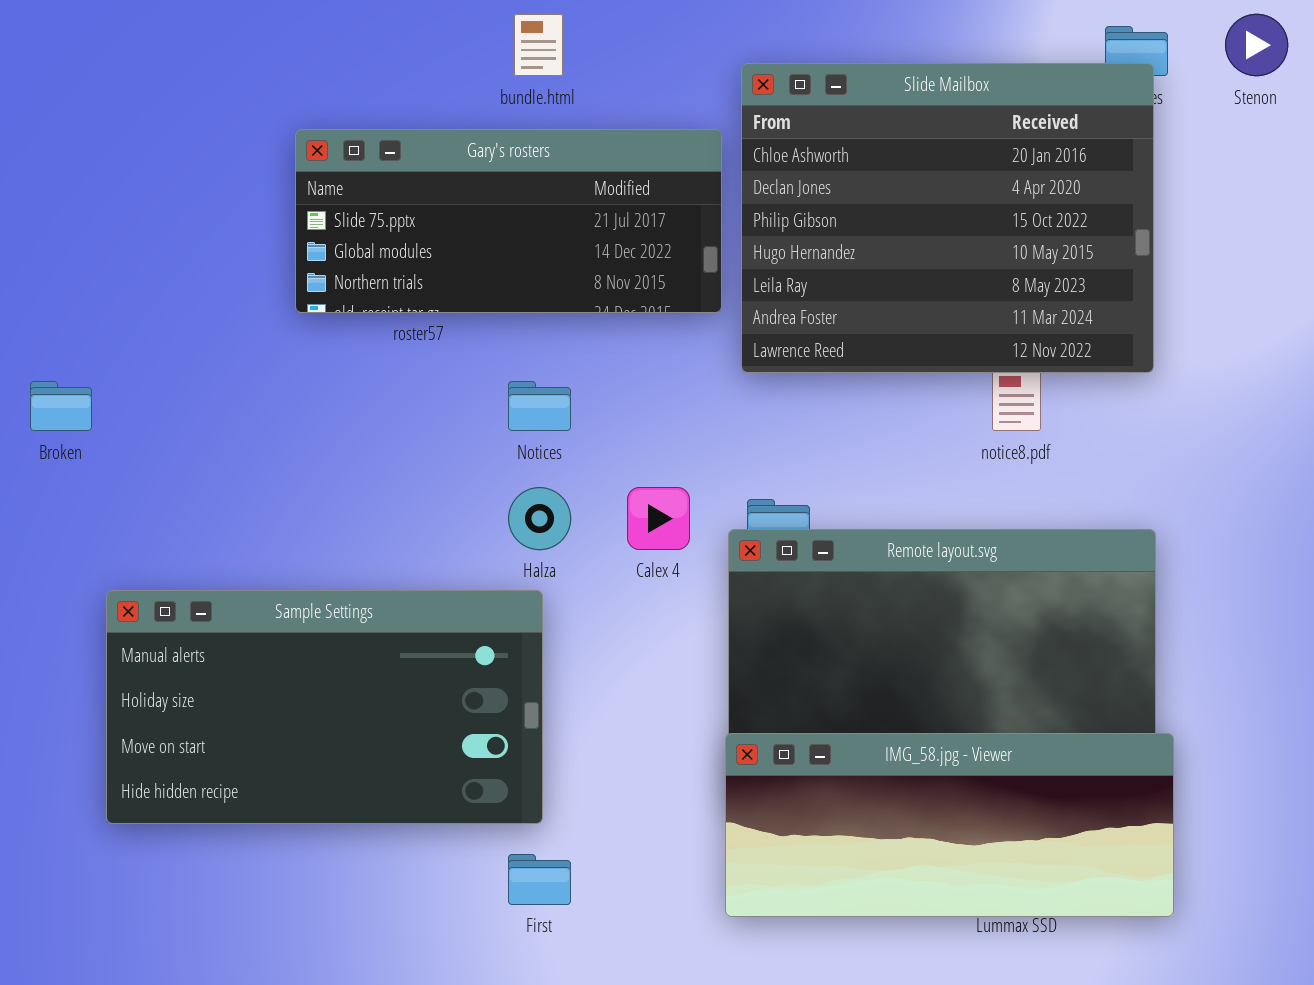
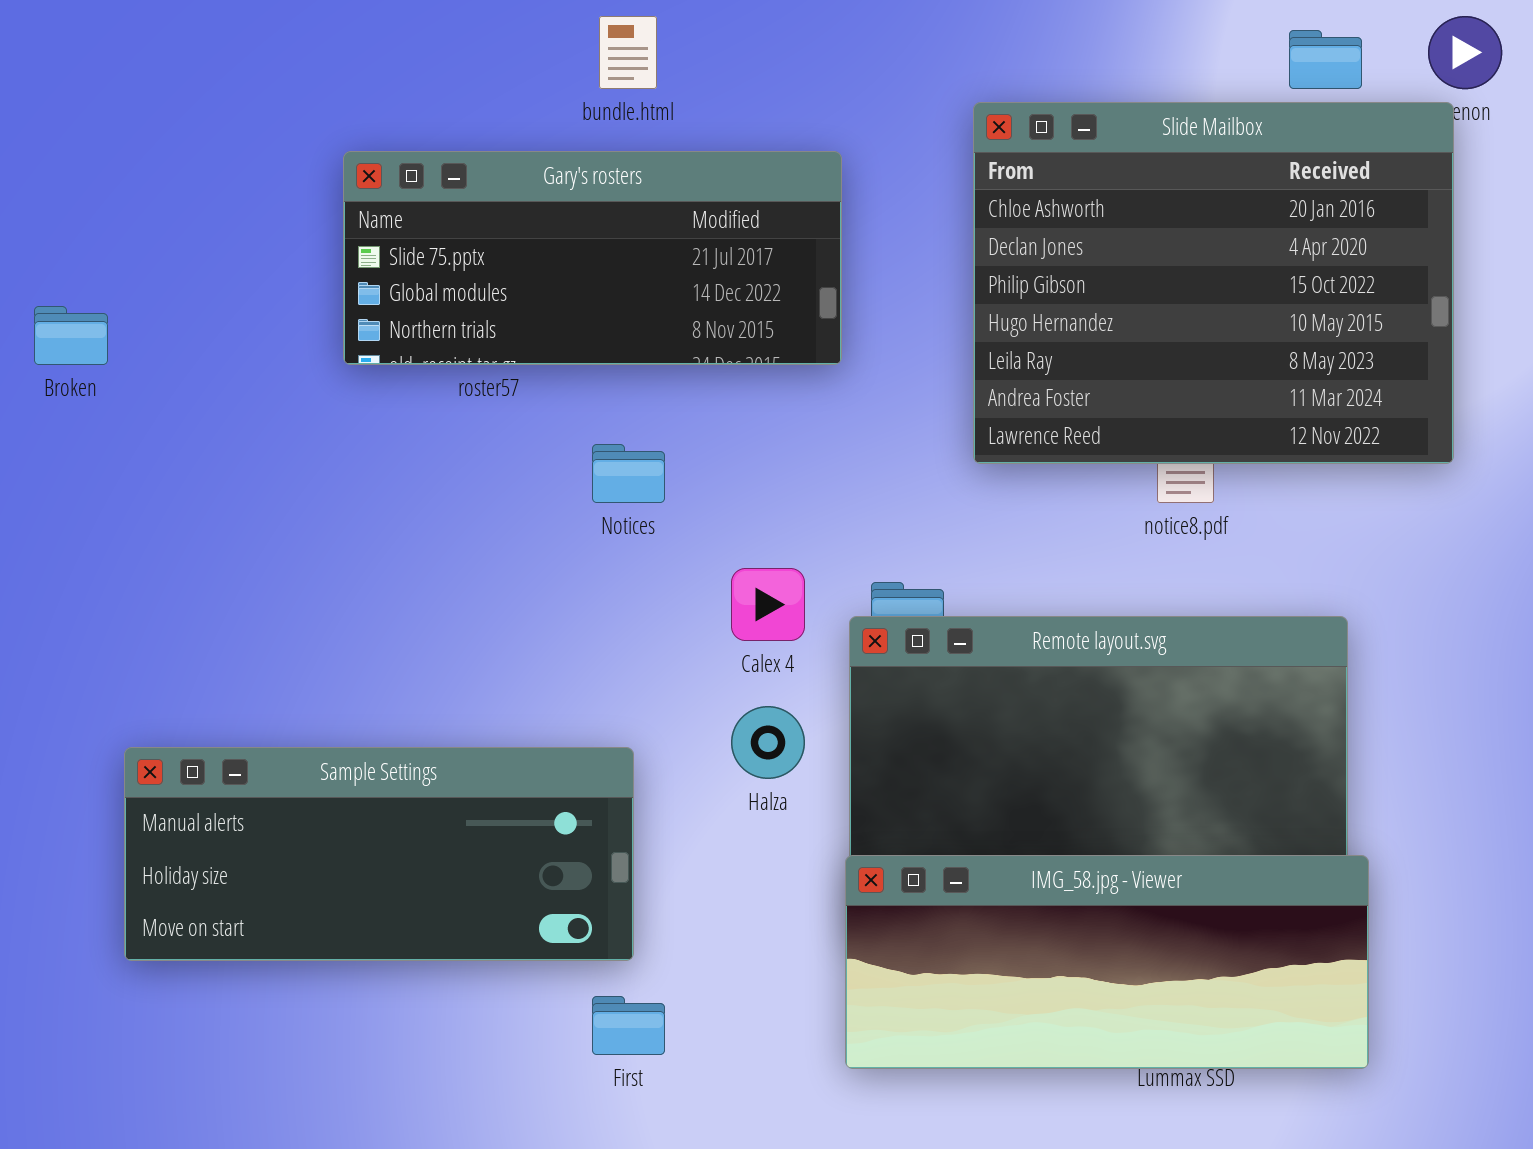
Slide Mailbox: [741,63,1154,373] -> [973,102,1454,464], moved
Broken: [30,381,92,431] -> [34,306,108,365], moved
Halza: [508,487,571,550] -> [731,706,805,779], moved
Sample Settings: [106,590,543,824] -> [124,747,634,961], resized

